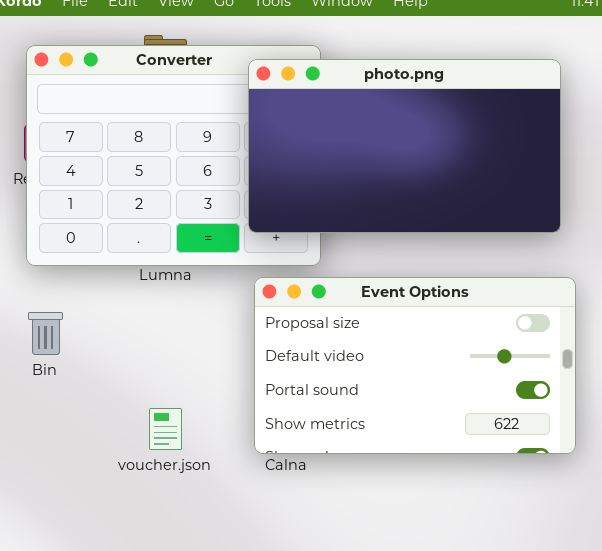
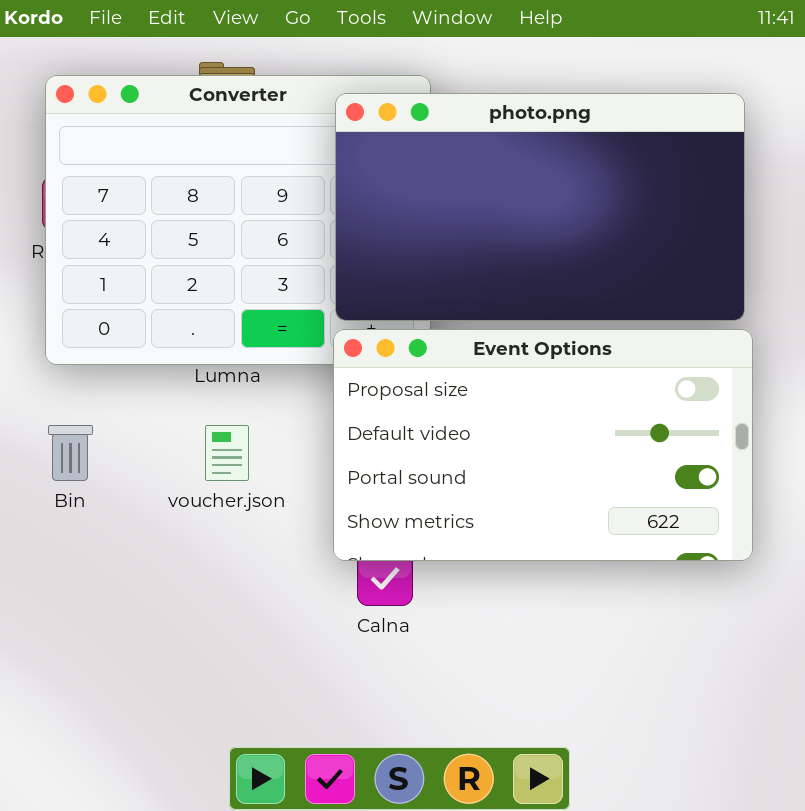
Event Options: [254,277,576,454] -> [333,329,753,561], moved
voucher.json: [149,408,182,450] -> [205,425,249,481], moved

